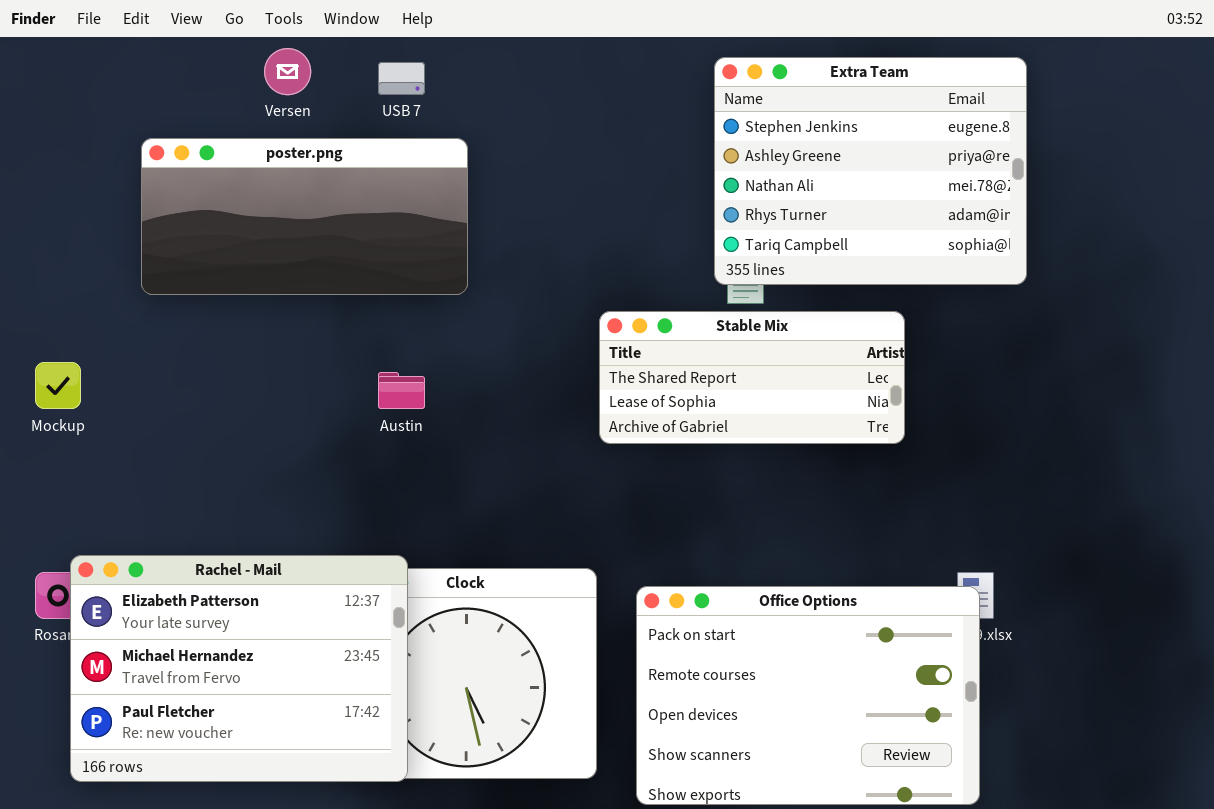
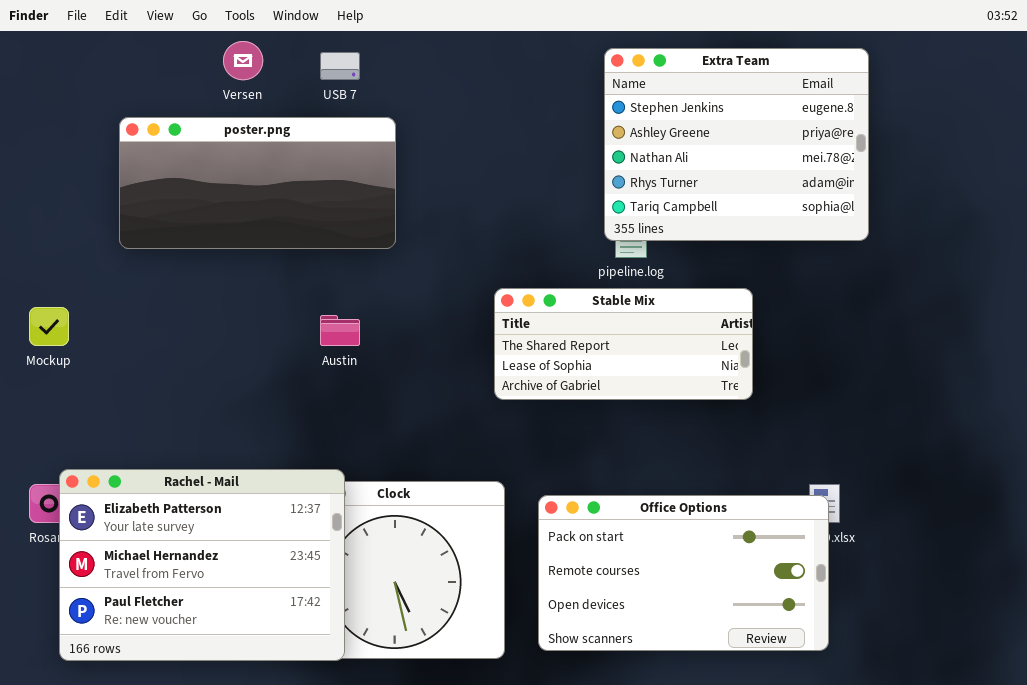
Stable Mix: [599,311,905,444] -> [494,288,753,400], moved
Office Options: [636,586,980,805] -> [538,495,829,651], resized

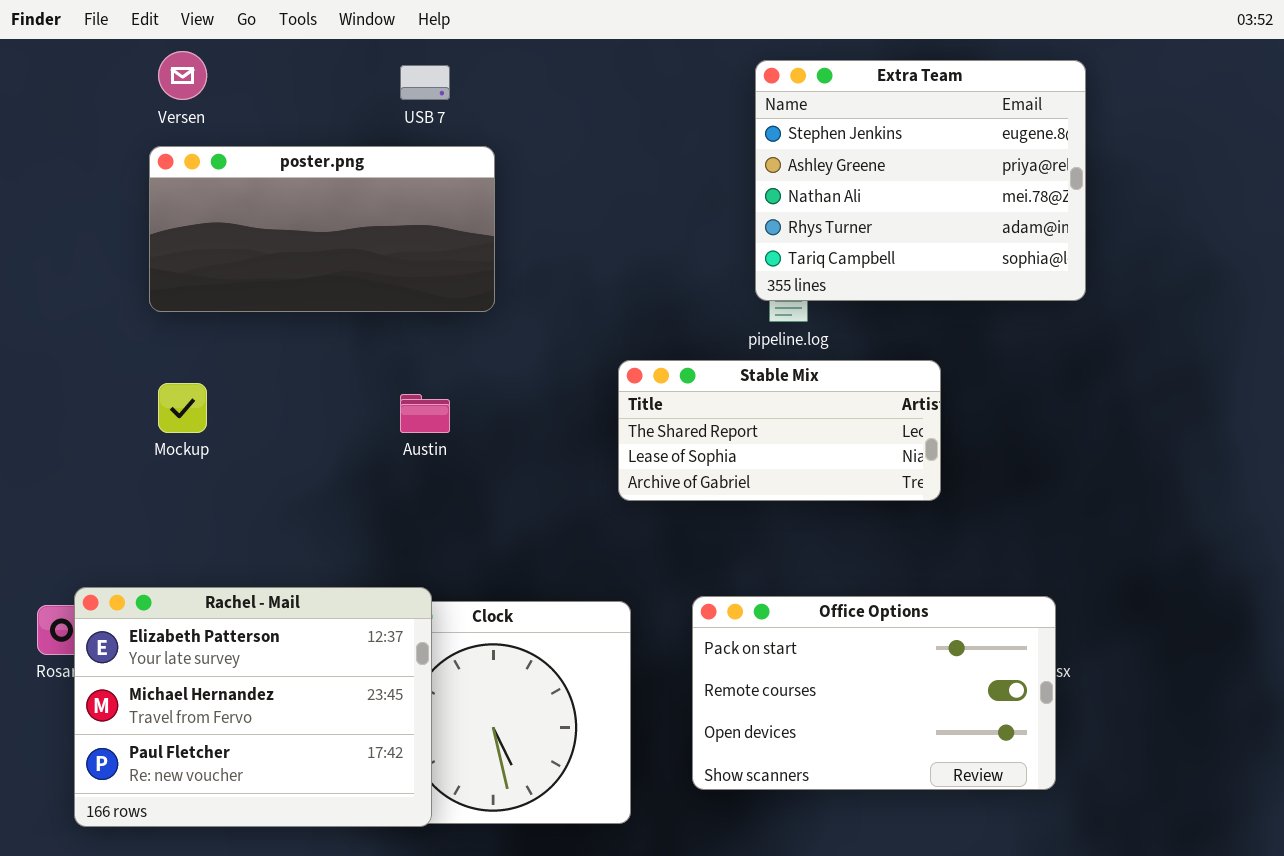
Versen: [223,41,263,80] -> [158,51,207,100], moved
Mockup: [29,307,69,346] -> [158,383,207,433], moved
Office Options: [538,495,829,651] -> [692,596,1056,790], moved

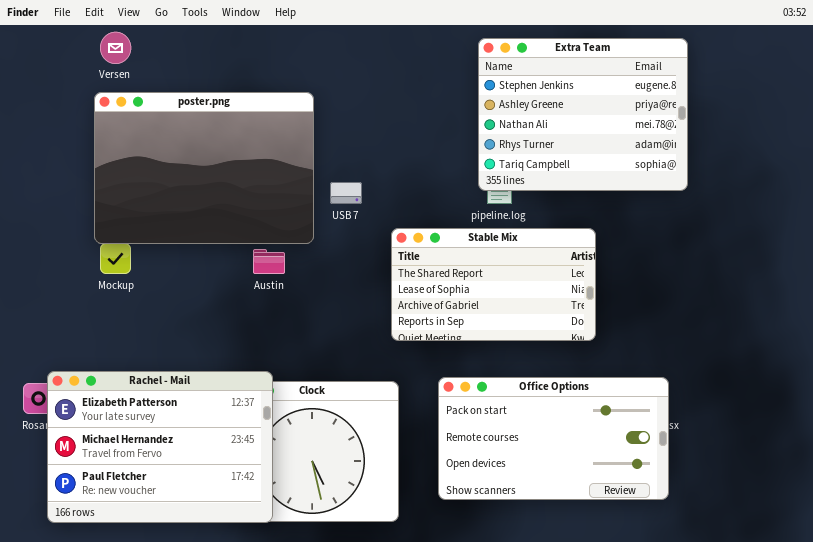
USB 7: [400,65,450,100] -> [330,182,362,204], moved
poster.png: [149,146,495,312] -> [94,92,314,244], resized
Stable Mix: [618,360,941,501] -> [391,228,596,341], resized

